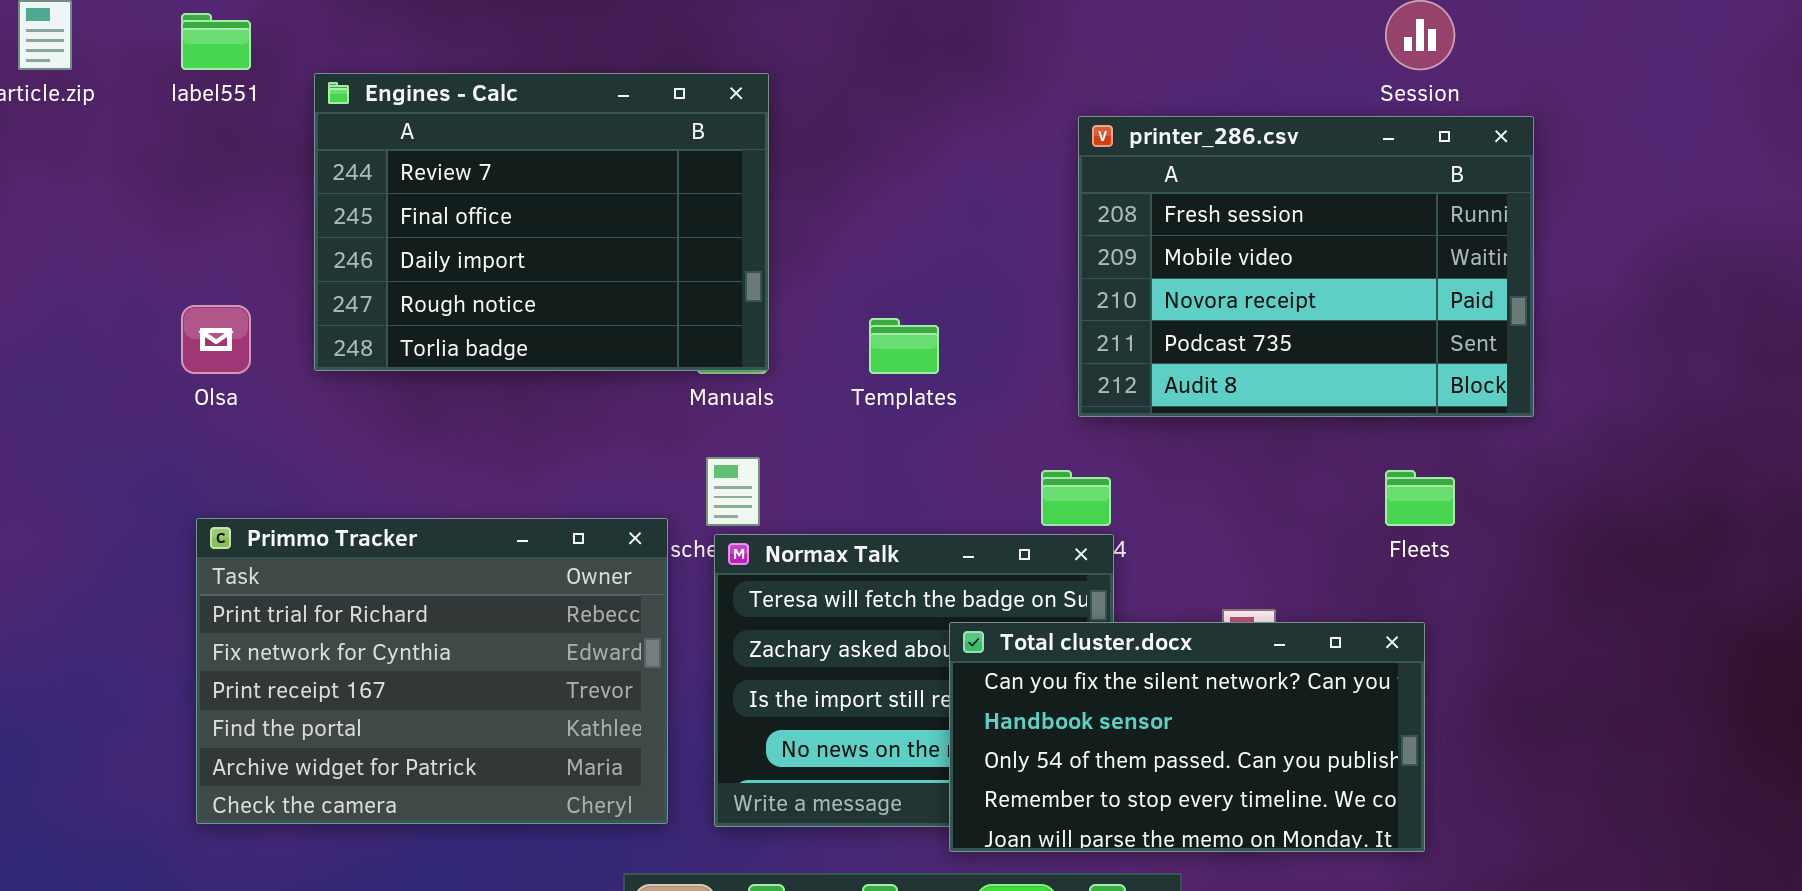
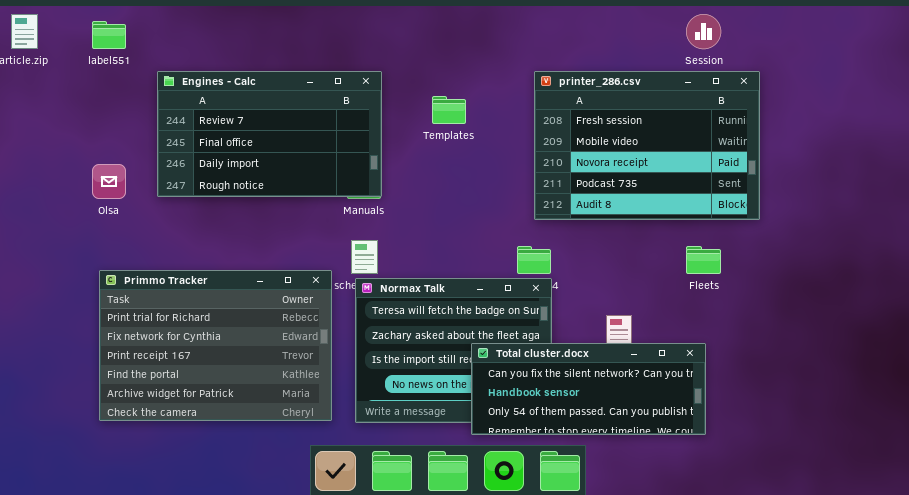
Engines - Calc: [314,73,769,371] -> [157,71,382,197], resized
Templates: [869,318,939,374] -> [432,96,466,124], moved
Total cluster.docx: [949,622,1425,852] -> [471,343,706,435], resized

